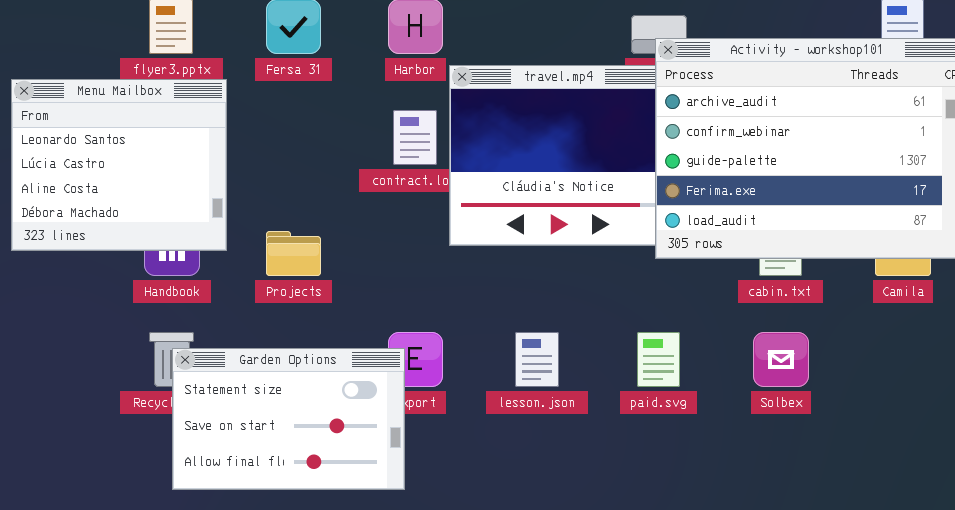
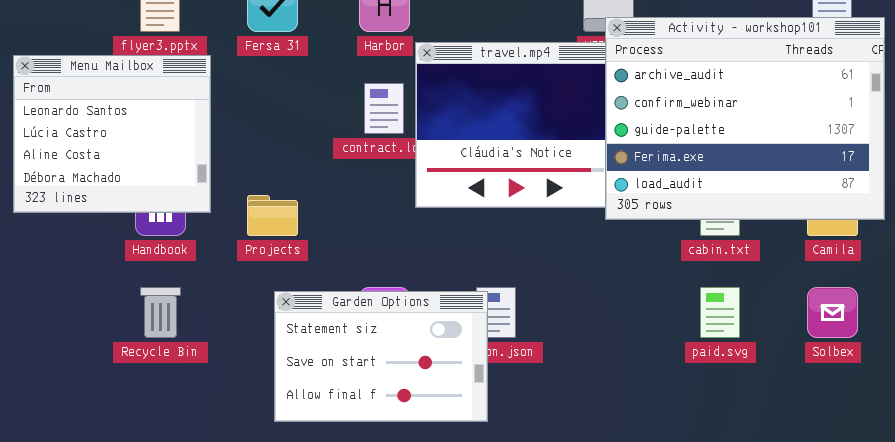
paid.svg: [637,332,680,387] -> [700,287,740,338], moved
Solbex: [753,332,809,387] -> [807,287,858,338], moved
Garden Options: [172,348,405,490] -> [274,291,488,422], moved

